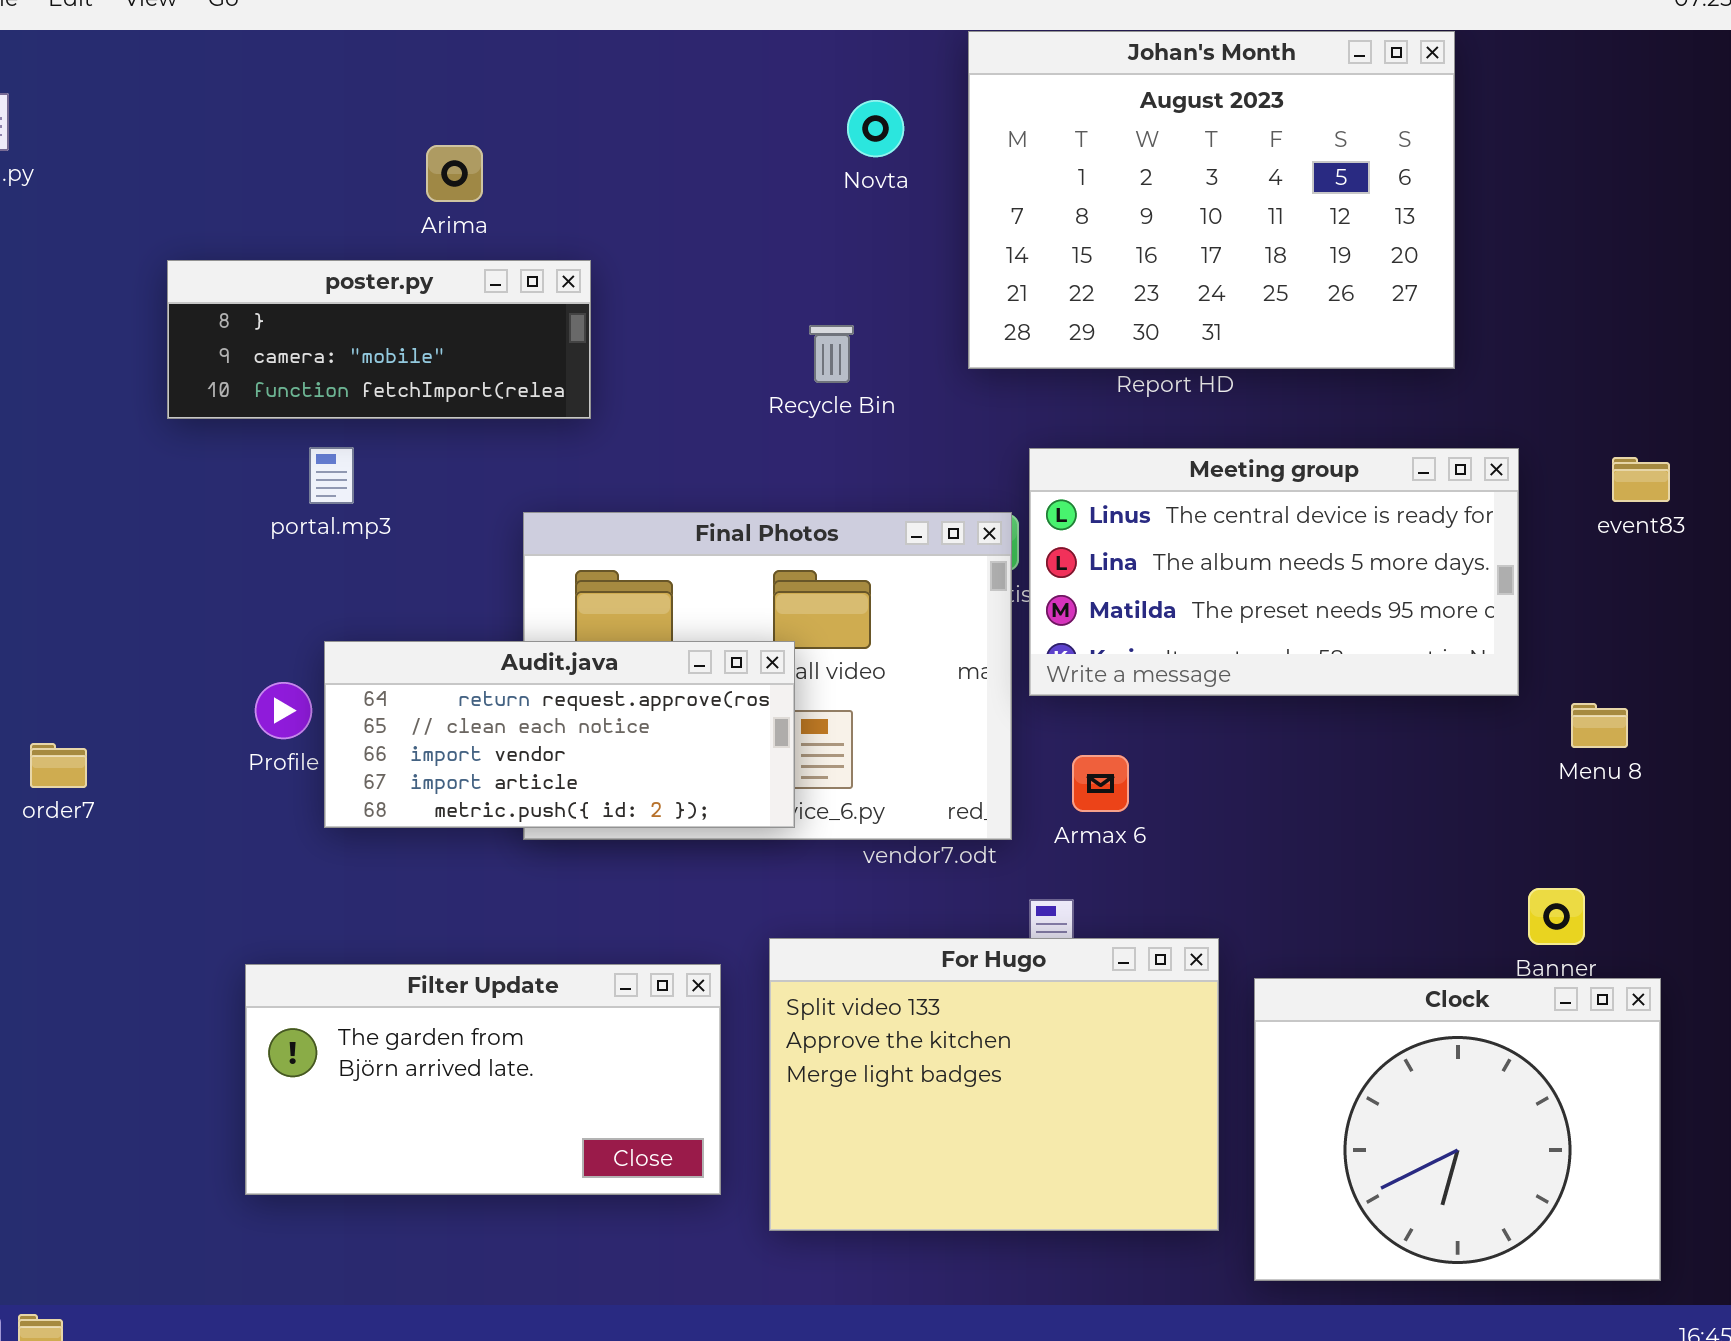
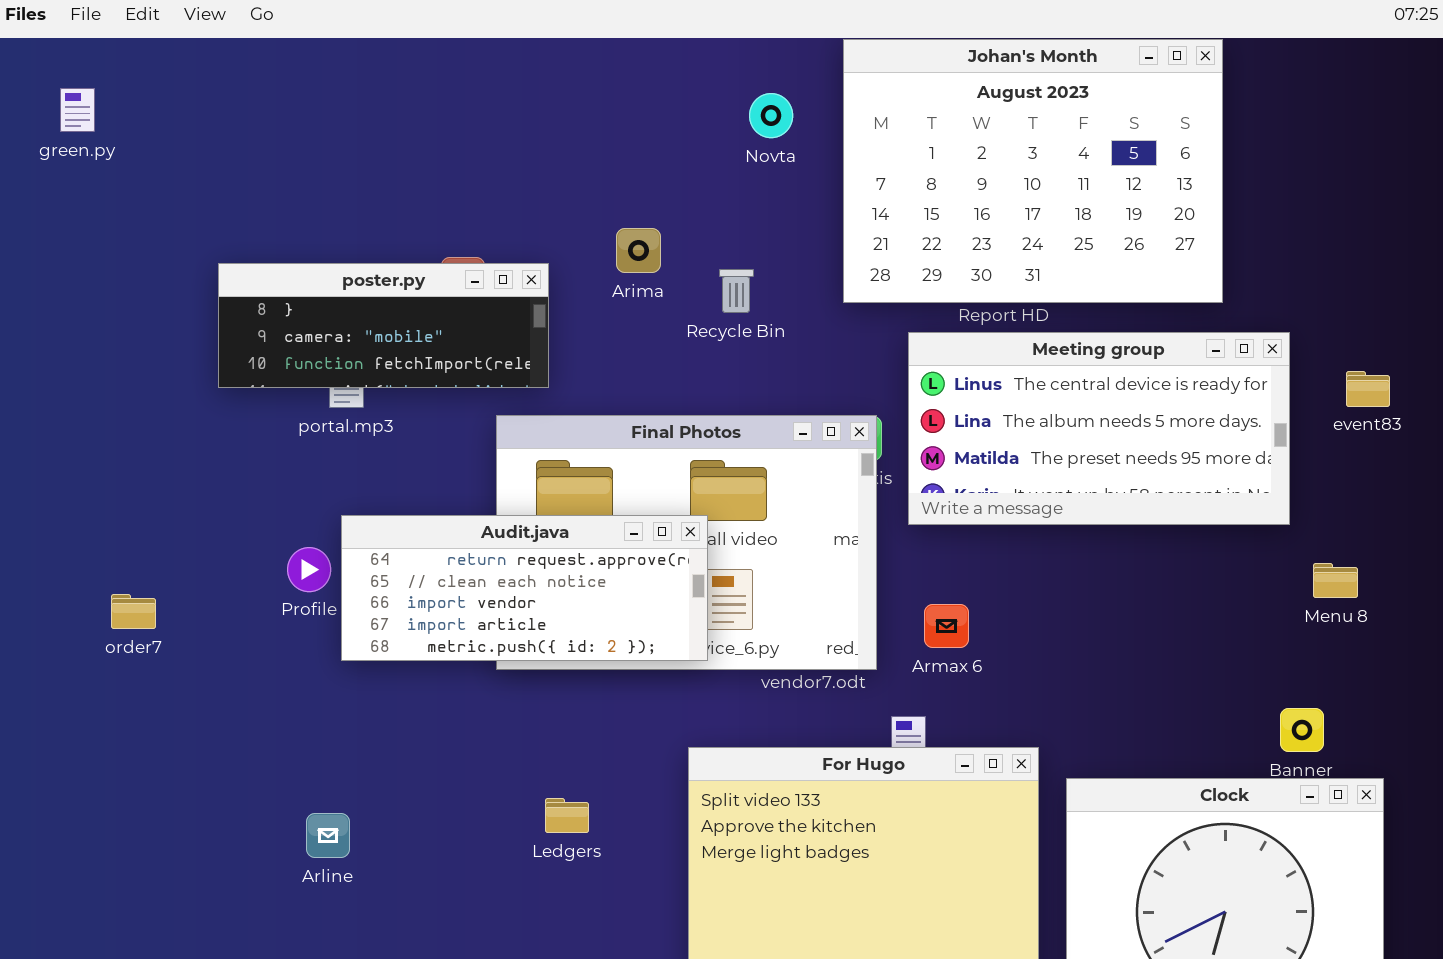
Arima: [426,145,483,202] -> [616,228,661,273], moved
poster.py: [167,260,591,419] -> [218,263,549,388], moved
Meeting group: [1029,448,1519,696] -> [908,332,1290,525], moved
Filter Update: [245,964,721,1195] -> none, closed

